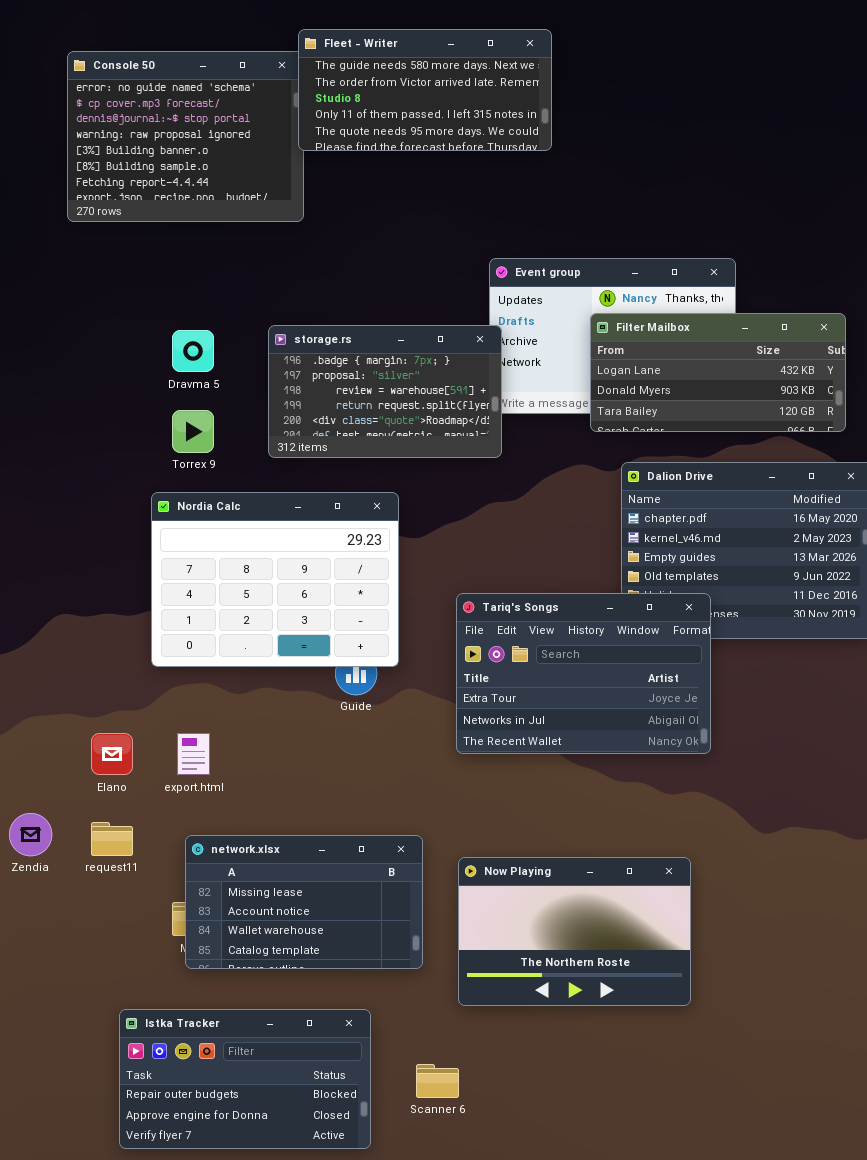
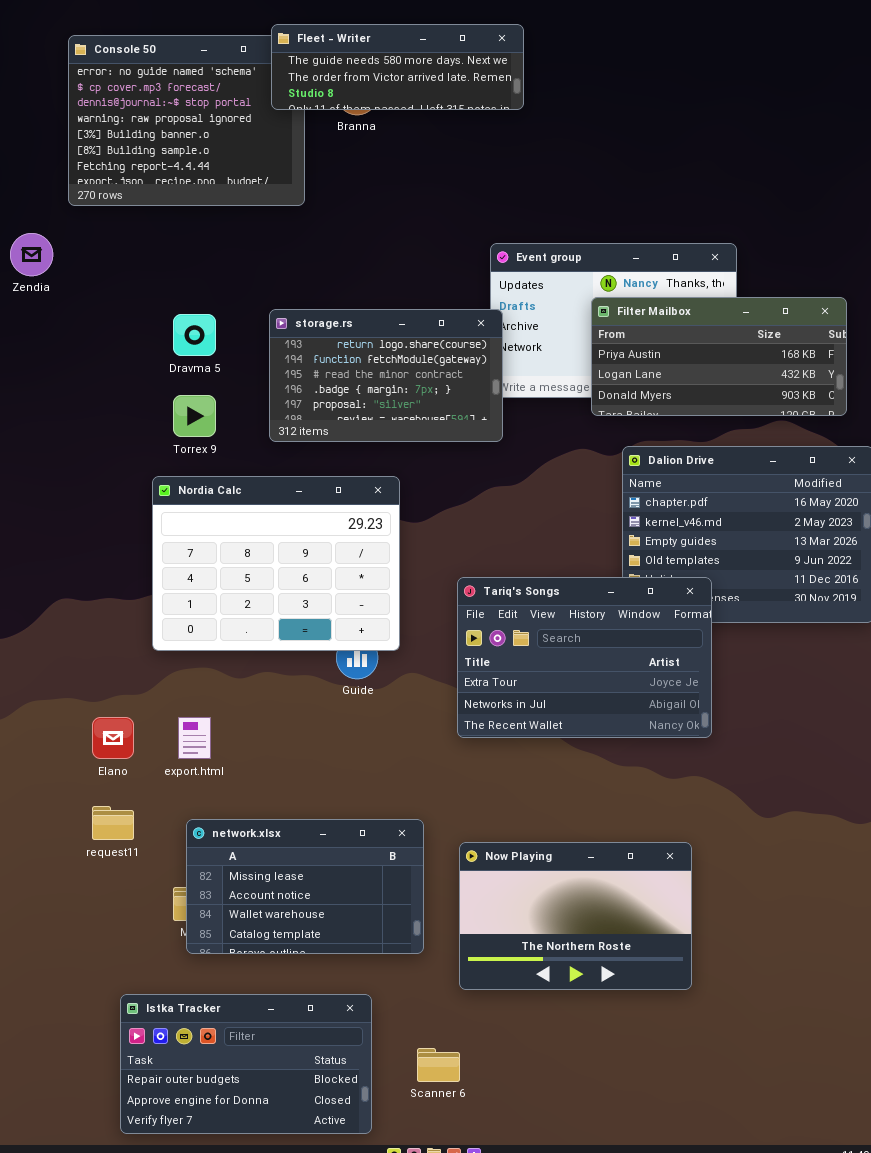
Fleet - Writer: [298,29,552,151] -> [271,24,524,110], moved, resized
Filter Mailbox: [590,313,846,432] -> [591,297,847,416], scrolled up 1 row
storage.rs: [268,325,502,458] -> [269,309,503,442], scrolled up 3 rows
Zendia: [9,813,52,856] -> [10,233,53,276], moved

